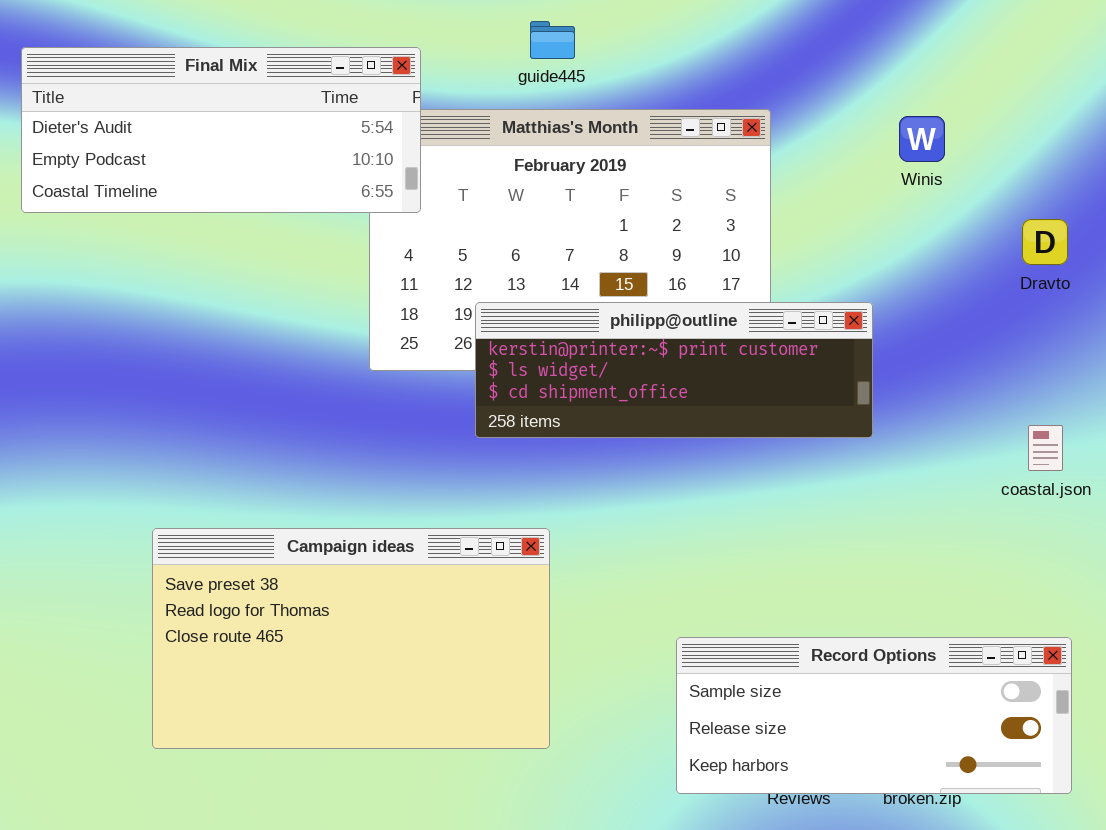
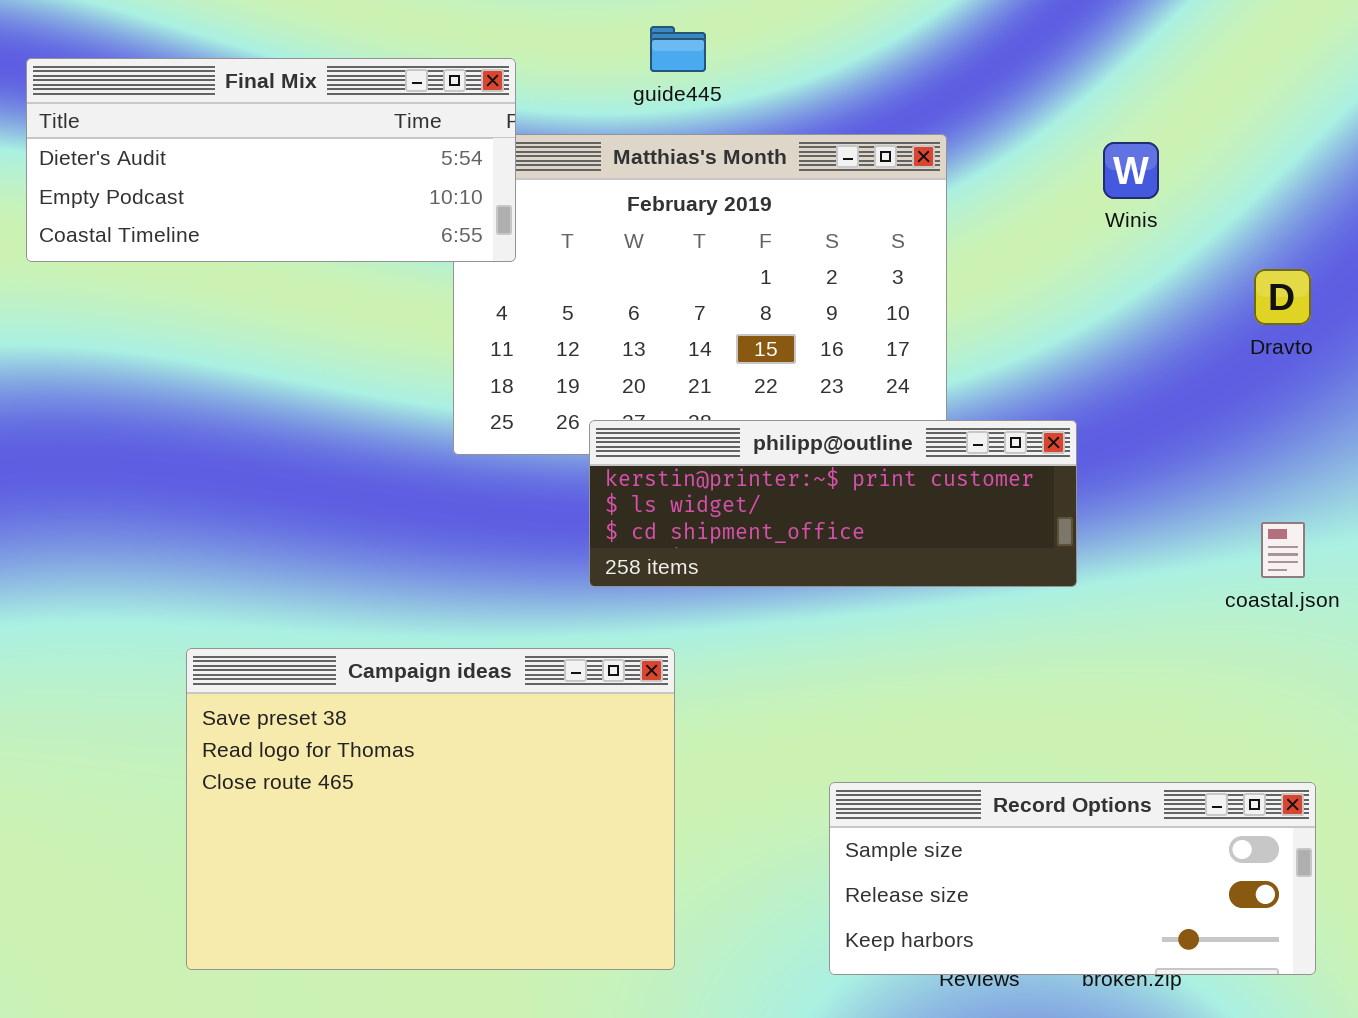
philipp@outline: [475,302,873,438] -> [589,420,1077,587], moved
Campaign ideas: [152,528,550,749] -> [186,648,675,970], resized

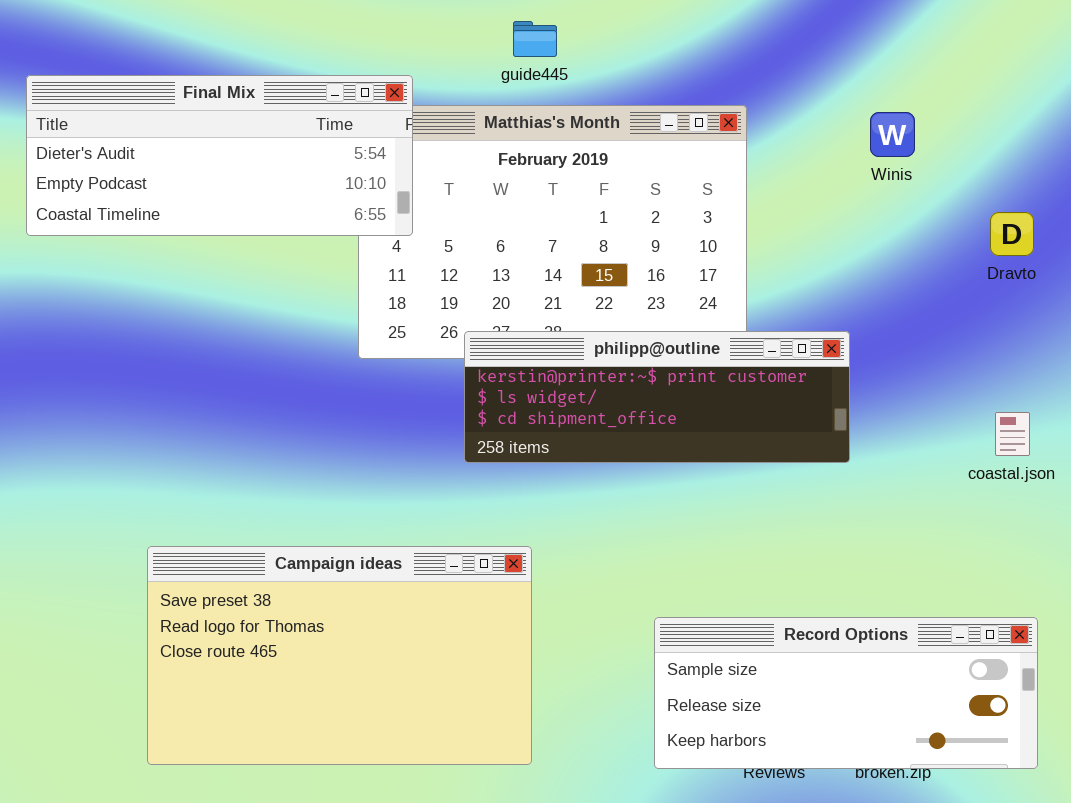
Final Mix: [26,58,516,262] -> [26,75,413,236], moved
Campaign ideas: [186,648,675,970] -> [147,546,532,765], resized

